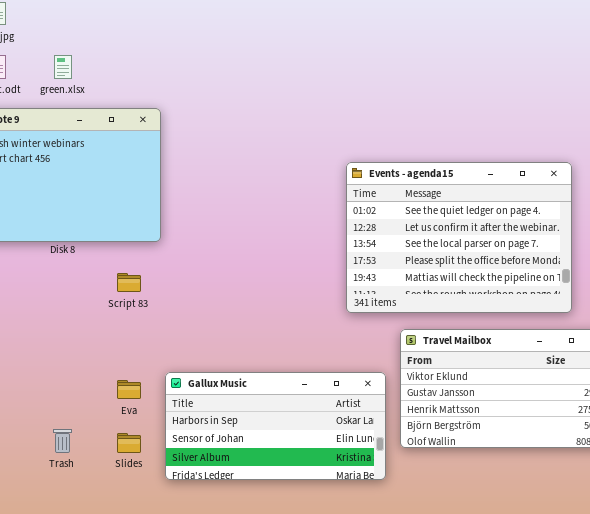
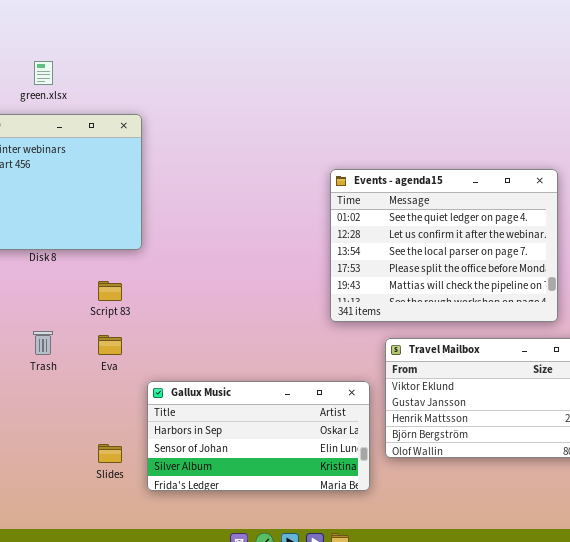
Eva: [117,380,141,399] -> [98,335,122,355], moved
Trash: [53,429,72,453] -> [33,331,53,355], moved

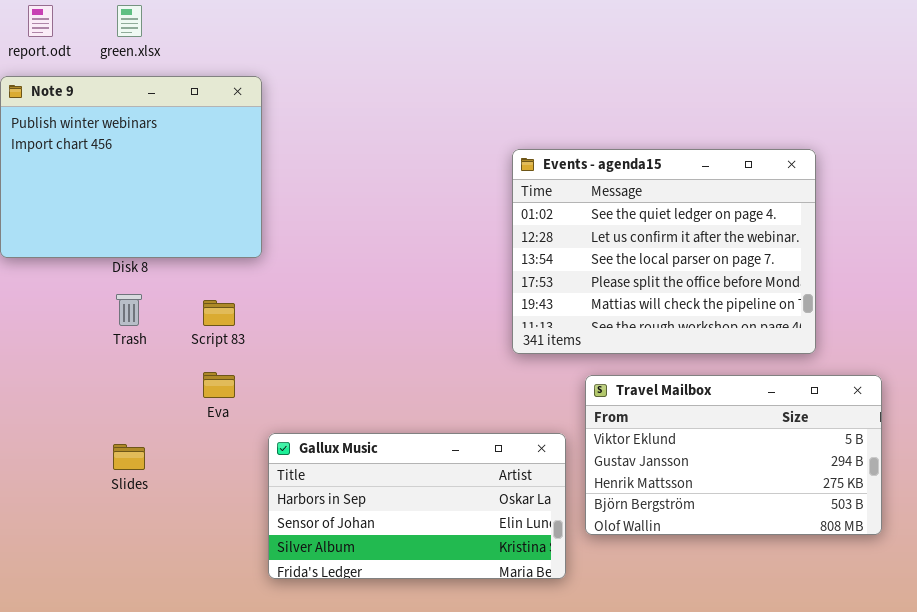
Trash: [33,331,53,355] -> [116,294,142,326], moved
Slides: [98,444,122,463] -> [113,444,145,470], moved

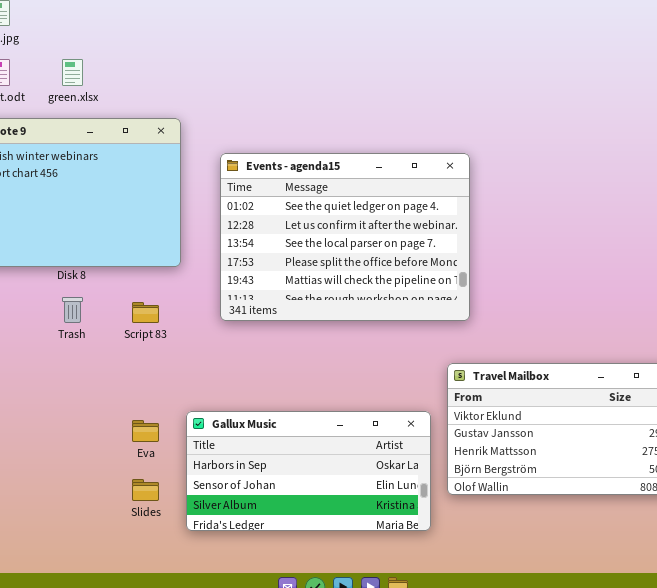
Events - agenda15: [512,149,816,354] -> [220,153,470,321], moved
Eva: [203,372,235,398] -> [132,420,159,442], moved
Slides: [113,444,145,470] -> [132,479,159,501], moved

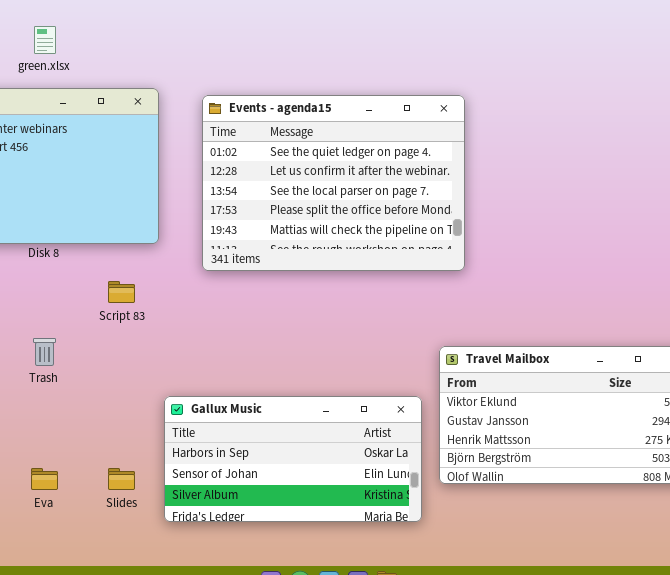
Events - agenda15: [220,153,470,321] -> [202,95,465,271], moved
Trash: [62,297,83,323] -> [33,338,56,366], moved
Eva: [132,420,159,442] -> [31,468,58,490], moved

